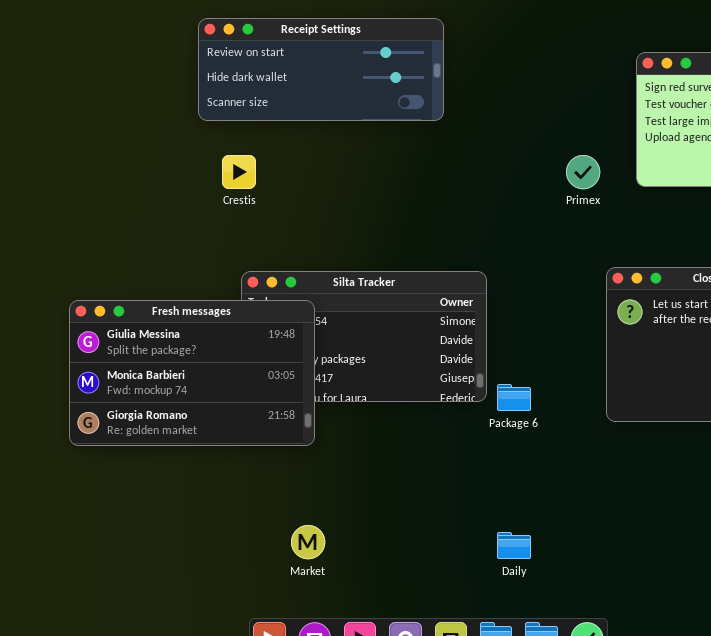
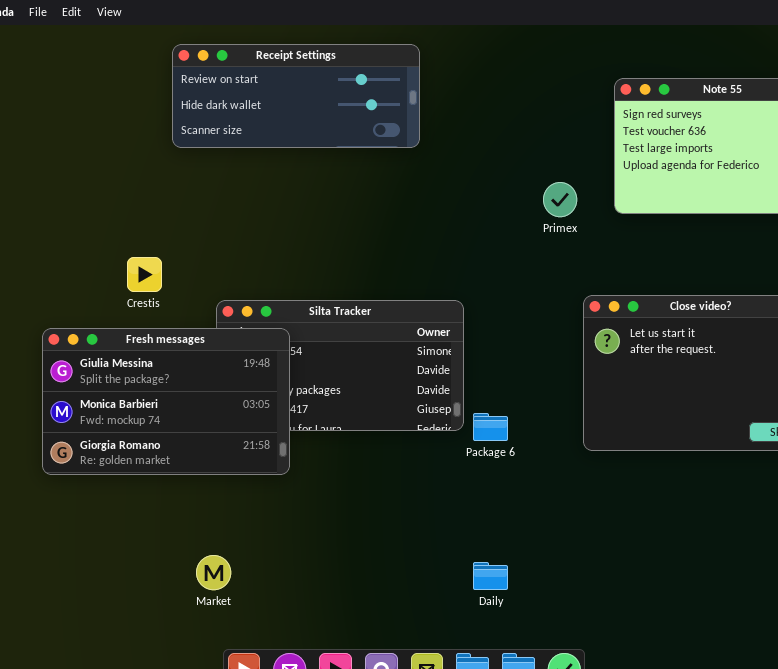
Crestis: [222,155,256,189] -> [127,257,162,292], moved
Market: [291,525,325,559] -> [196,555,231,590], moved

